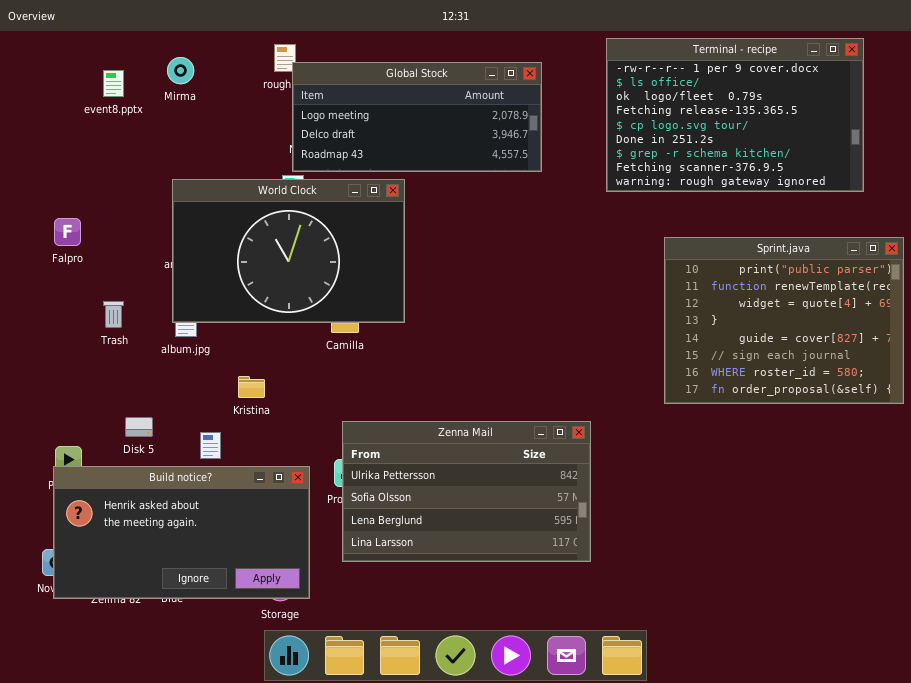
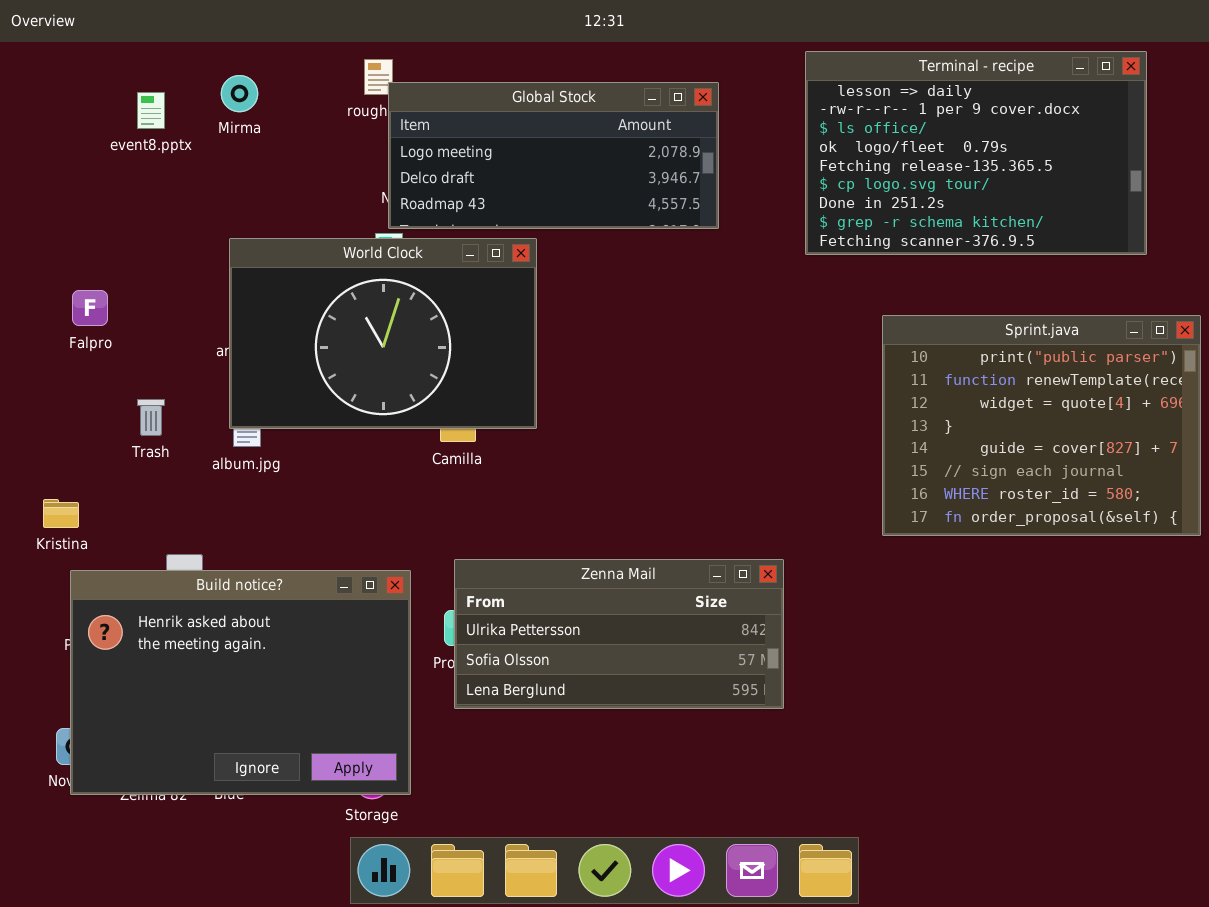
Terminal - recipe: [606,38,864,192] -> [805,51,1147,255], scrolled up 1 row
Kristina: [238,376,265,398] -> [43,499,79,528], moved
Zenna Mail: [342,421,591,562] -> [454,559,784,709], resized
Build notice?: [53,466,310,599] -> [70,570,411,795], resized

